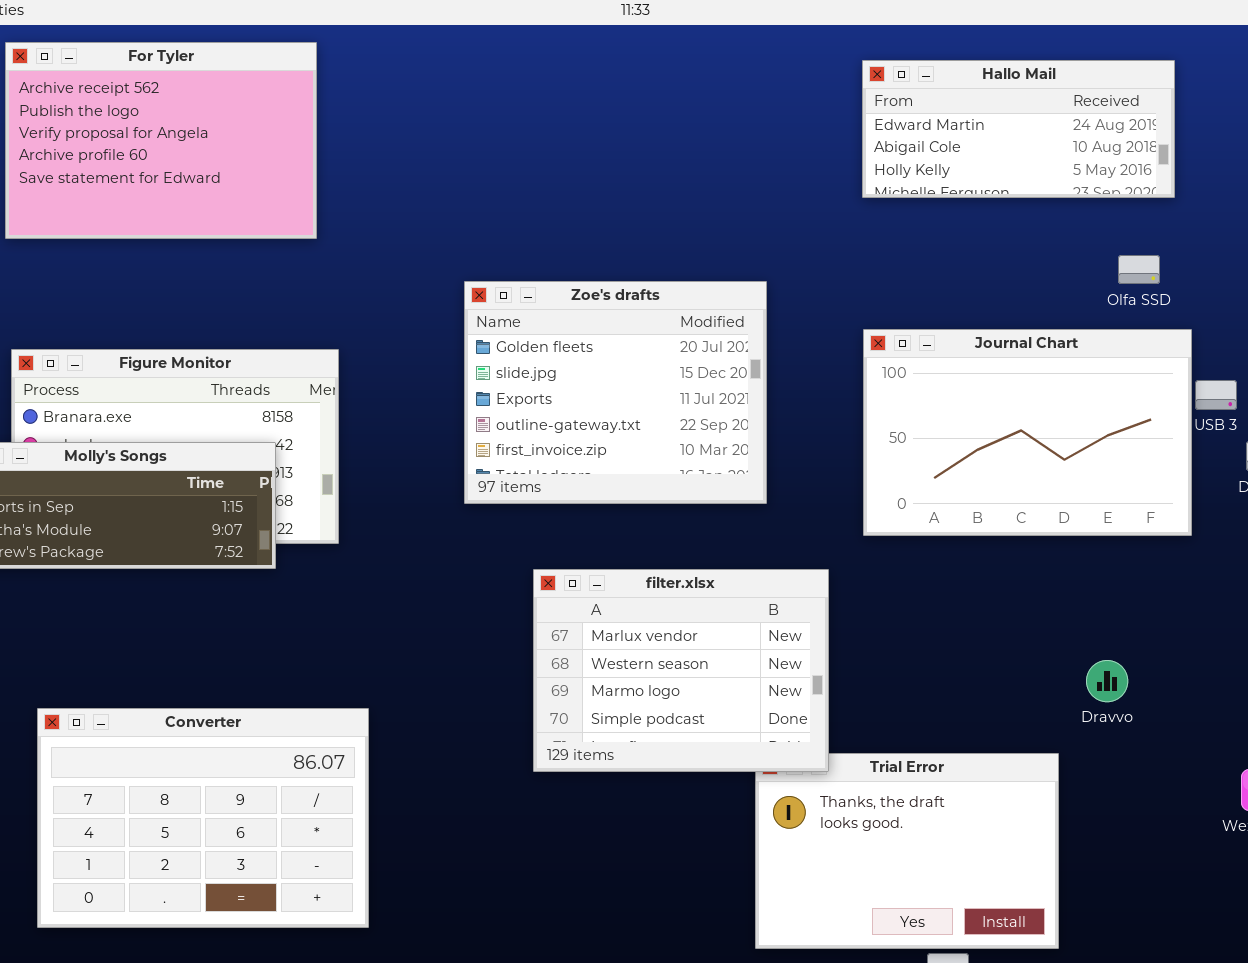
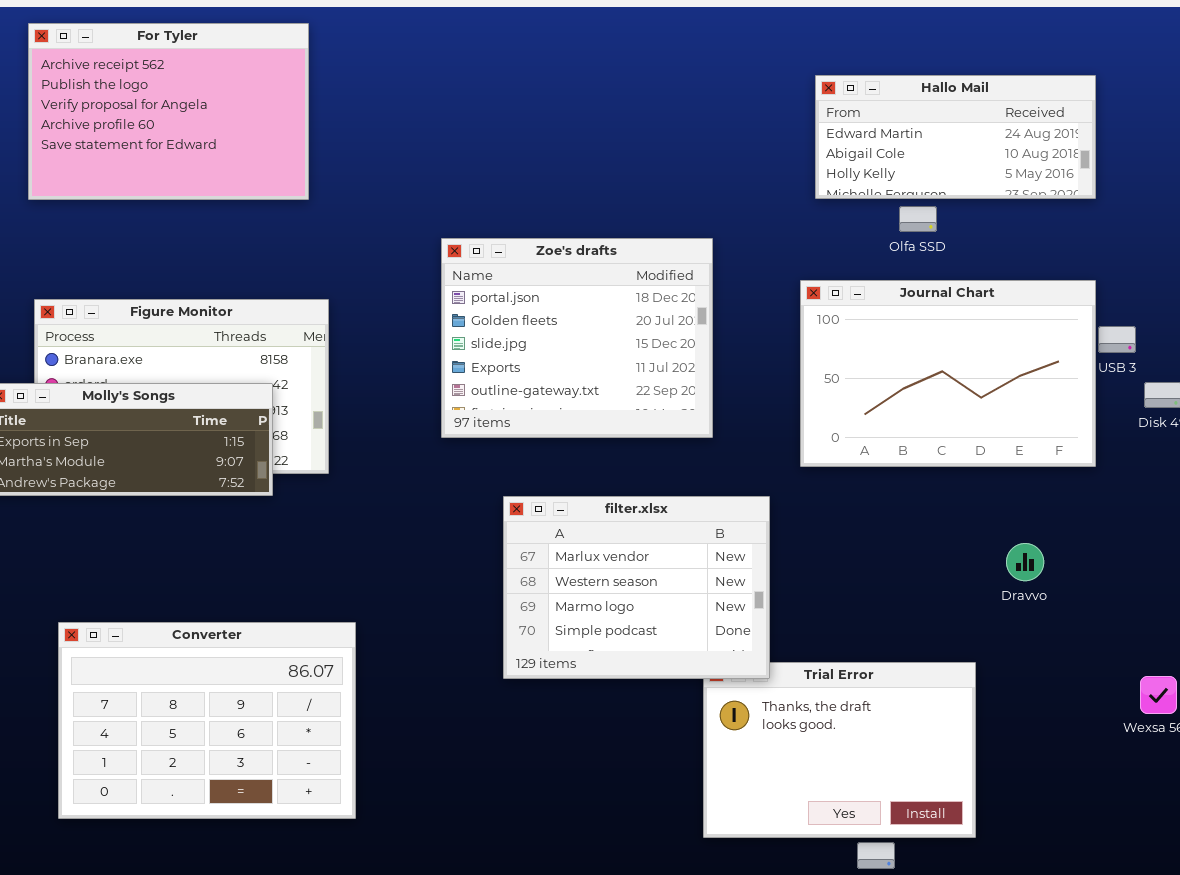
Hallo Mail: [862,60,1175,198] -> [815,75,1096,199], moved
Olfa SSD: [1118,255,1160,284] -> [899,206,937,232], moved
Zoe's drafts: [464,281,767,504] -> [441,238,713,438], scrolled up 1 row
Dravvo: [1086,660,1128,702] -> [1006,543,1044,581], moved

